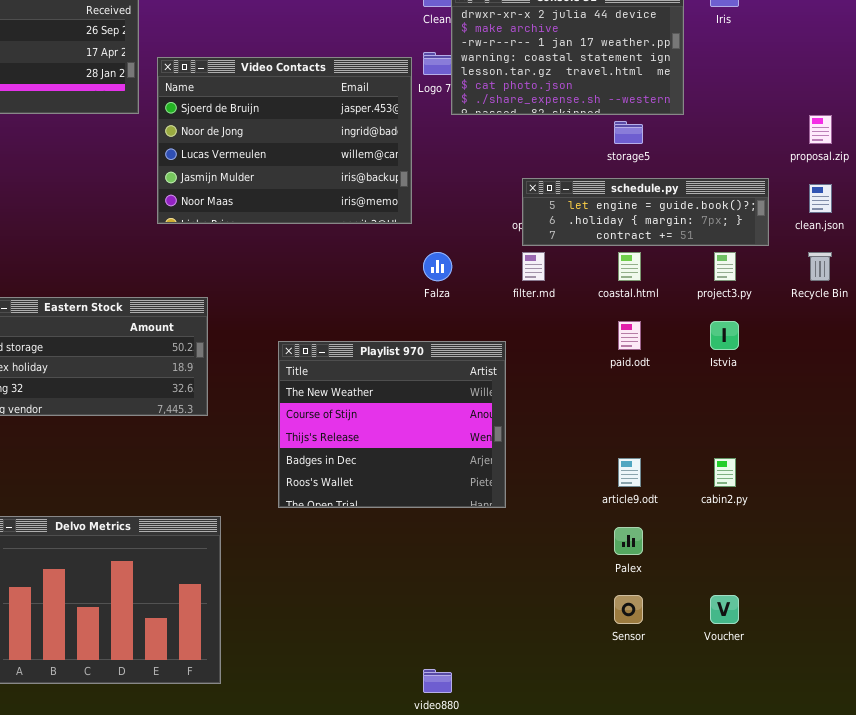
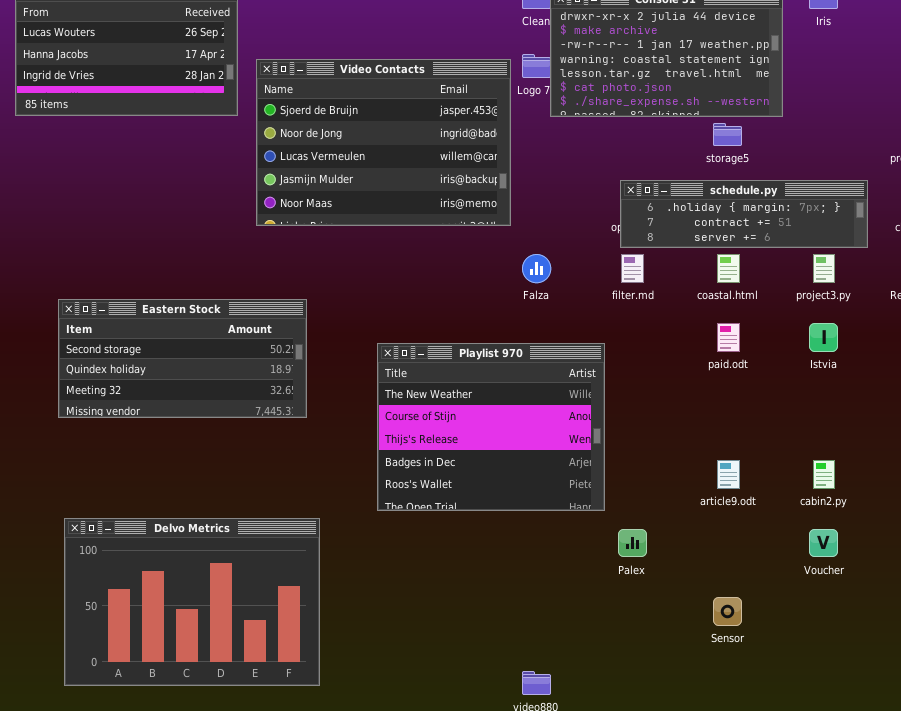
schedule.py: [522,178,769,246] -> [620,180,868,248], scrolled down 1 row
Palex: [614,527,643,555] -> [618,529,647,557], moved
Voucher: [710,595,739,624] -> [809,529,838,557], moved

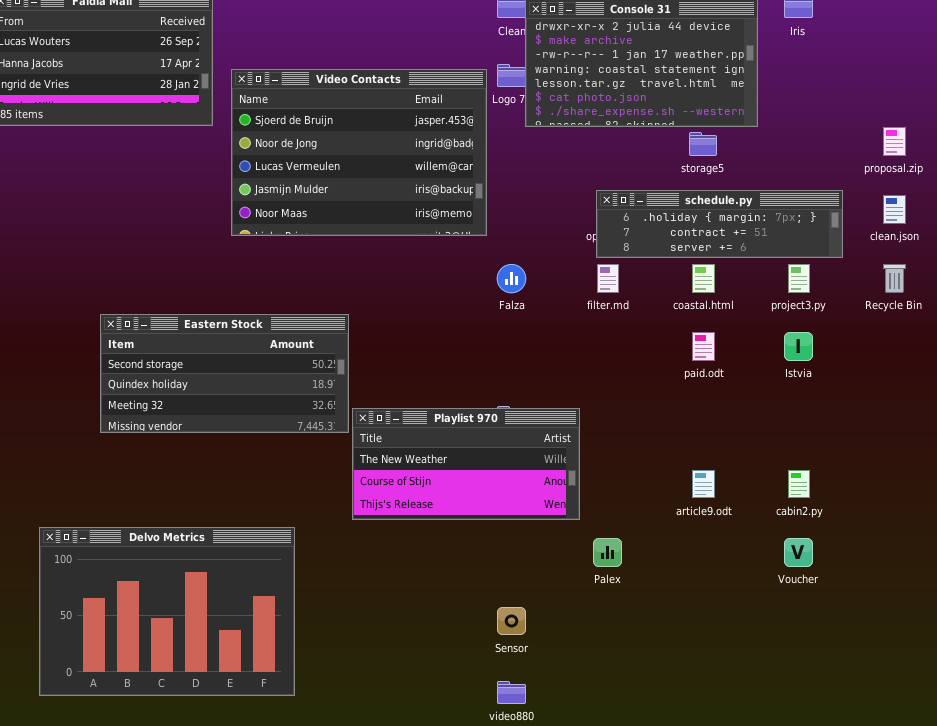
Eastern Stock: [58,299,307,418] -> [100,314,349,433], moved
Playlist 970: [377,343,605,511] -> [352,408,580,520], resized
Sensor: [713,597,742,626] -> [497,607,526,635], moved

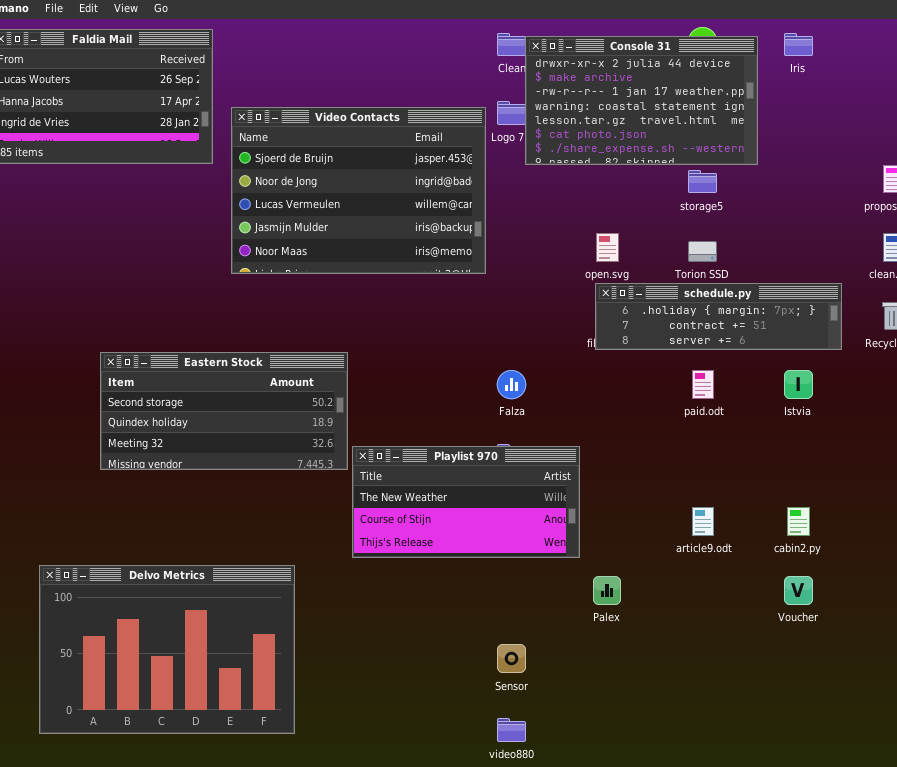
schedule.py: [596,190,843,258] -> [595,283,842,350], moved
Falza: [497,264,526,293] -> [497,370,526,399], moved

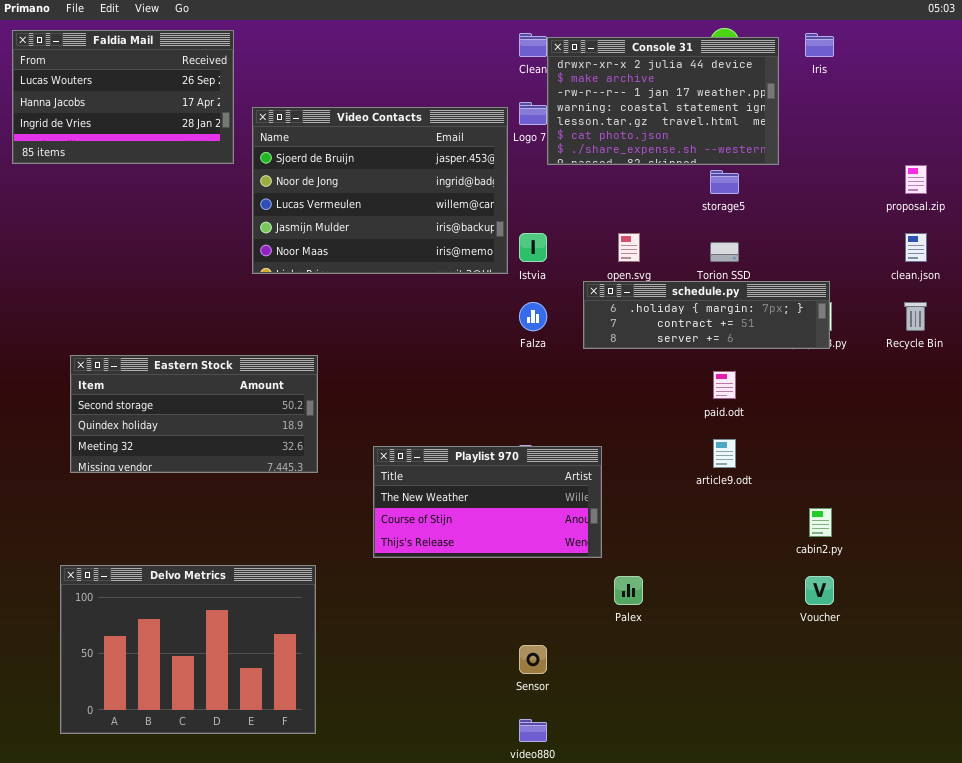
schedule.py: [595,283,842,350] -> [583,281,830,349], moved
Eastern Stock: [100,352,348,470] -> [70,355,318,473], moved
Falza: [497,370,526,399] -> [519,302,547,331], moved
Istvia: [784,370,813,399] -> [519,233,547,262], moved
article9.odt: [692,507,714,536] -> [713,439,736,468], moved

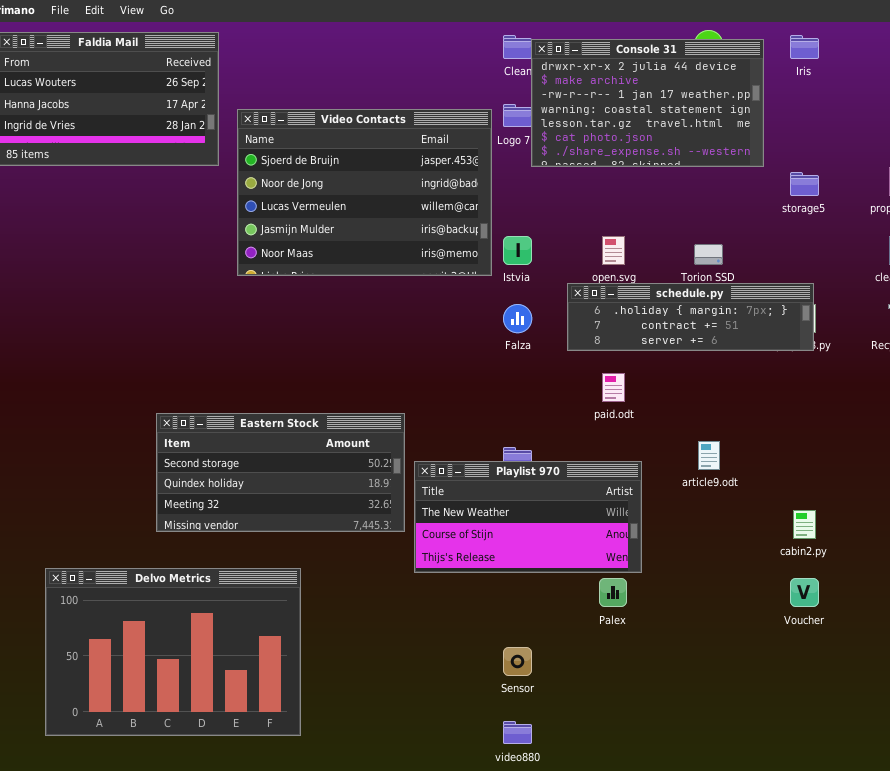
storage5: [710,170,739,194] -> [790,172,819,196], moved
Eastern Stock: [70,355,318,473] -> [156,413,405,532], moved
paid.odt: [713,371,736,399] -> [602,373,625,402], moved
Playlist 970: [373,446,602,558] -> [414,461,642,573], moved

